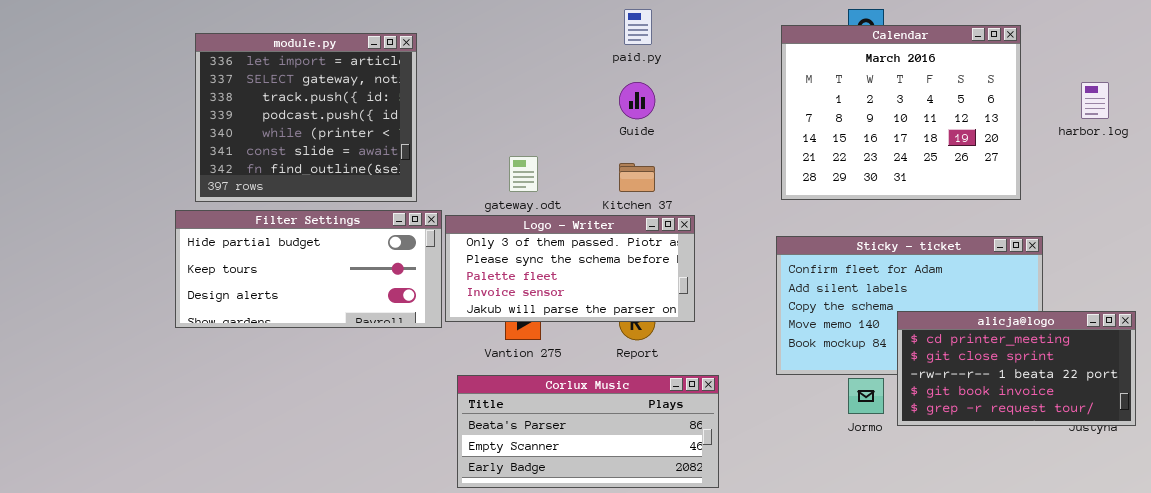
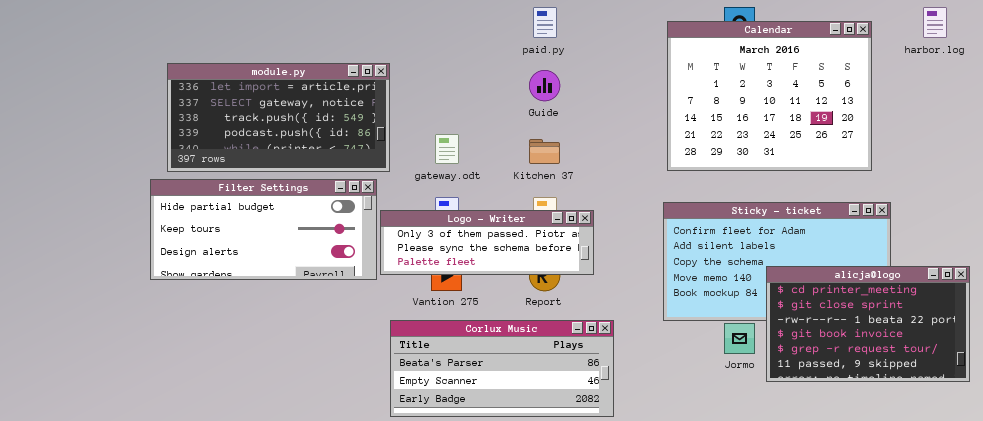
module.py: [195,33,417,202] -> [167,63,390,172], resized
harbor.log: [1081,82,1109,119] -> [923,7,947,38], moved
Logo - Writer: [445,215,695,322] -> [380,210,594,275], resized
alicja@logo: [897,311,1136,426] -> [766,266,970,382], resized

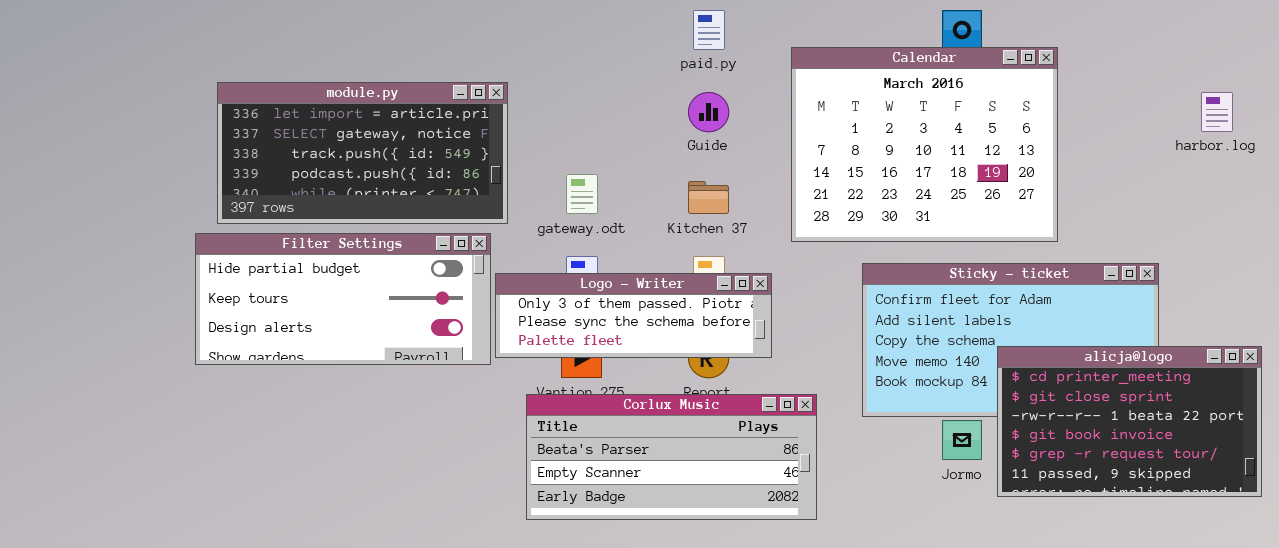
harbor.log: [923,7,947,38] -> [1201,92,1233,132], moved
Calendar: [667,21,872,171] -> [791,47,1058,242], moved
Corlux Music: [390,320,614,417] -> [526,394,817,520], moved

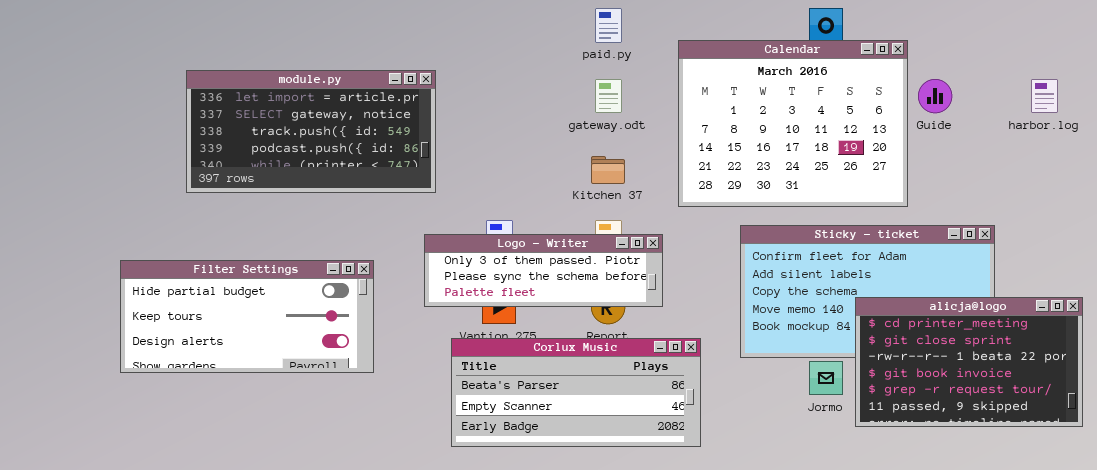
Guide: [688,92,729,132] -> [918,79,952,113], moved
gateway.odt: [566,174,598,214] -> [595,79,622,113], moved
Filter Settings: [195,233,491,365] -> [120,260,374,373], moved

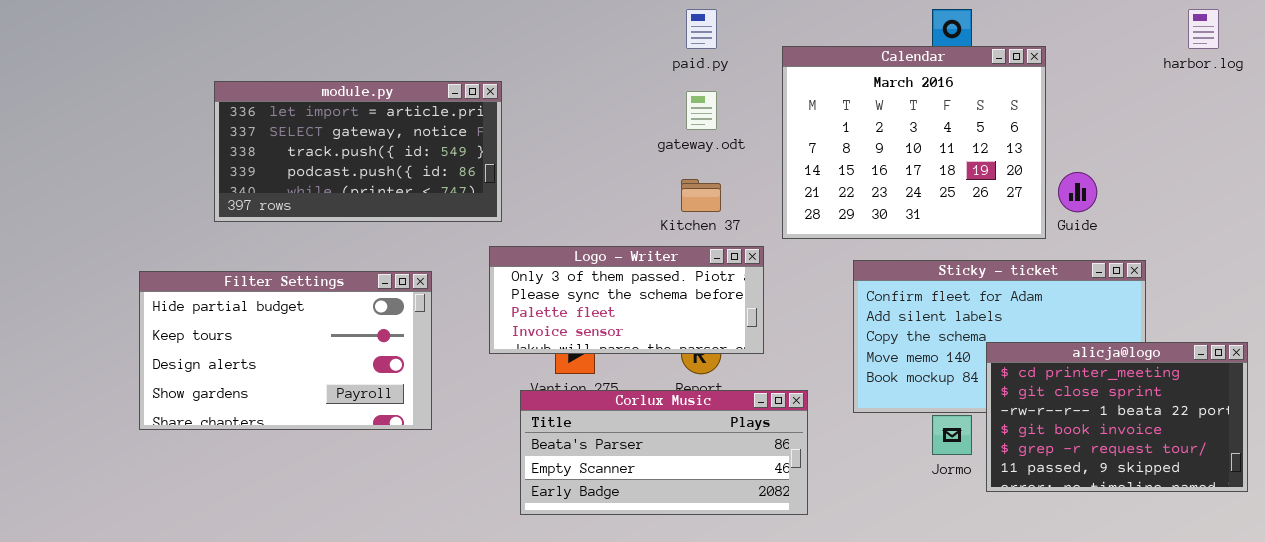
Guide: [918,79,952,113] -> [1058,172,1097,212], moved
harbor.log: [1031,79,1058,113] -> [1188,9,1219,49], moved
Logo - Writer: [424,234,663,307] -> [489,246,764,354], resized
Filter Settings: [120,260,374,373] -> [139,271,432,430], resized

